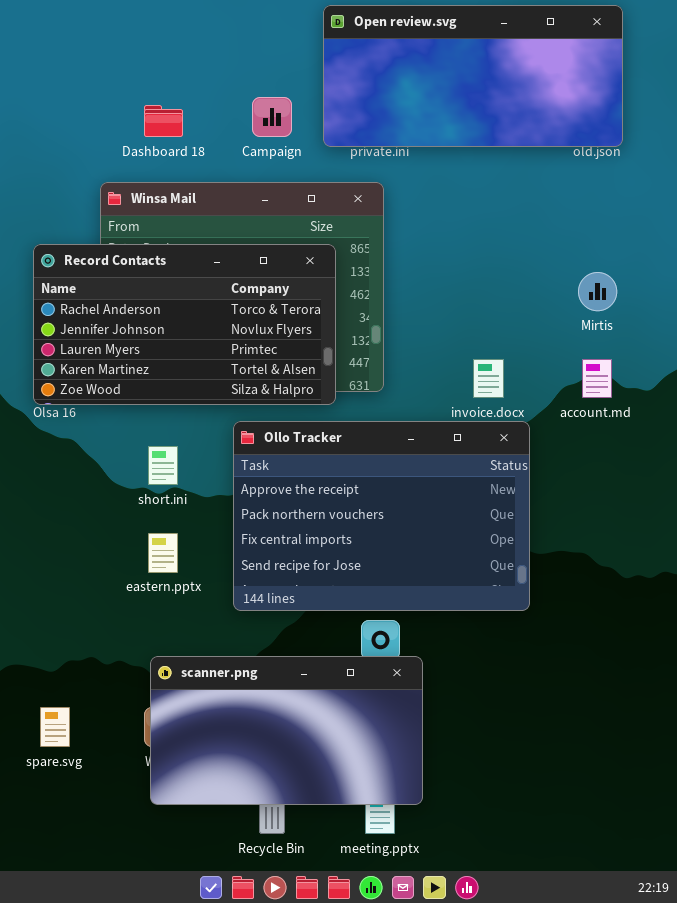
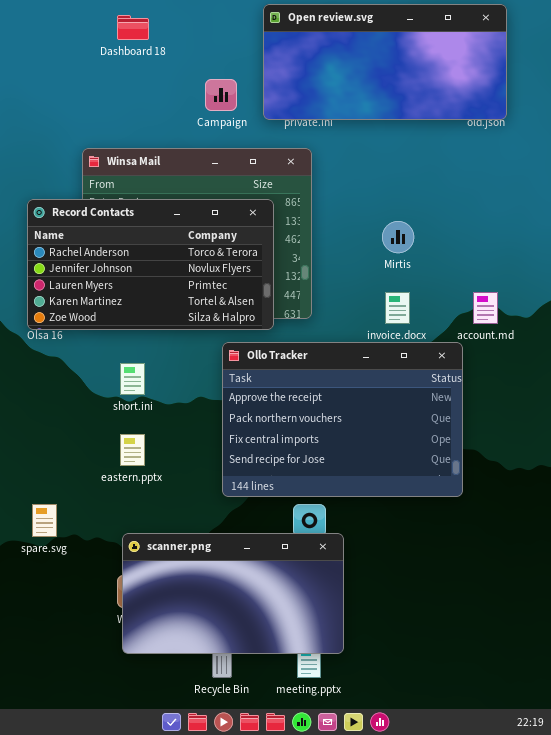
Dashboard 18: [144,105,183,137] -> [117,15,149,40], moved
Mirtis: [578,272,617,311] -> [382,221,414,253], moved
Ollo Tracker: [233,421,530,611] -> [222,342,463,497], moved
spare.svg: [40,707,70,747] -> [32,504,57,537], moved

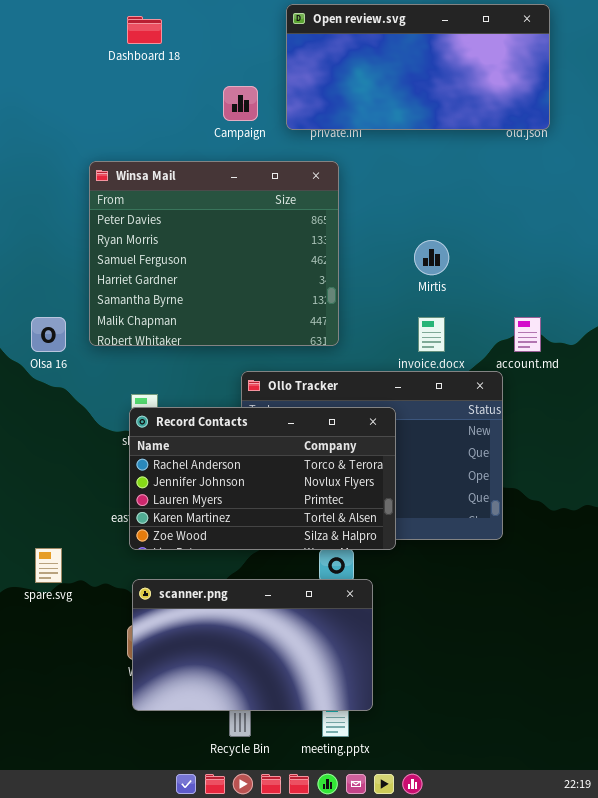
Record Contacts: [27,199,274,330] -> [129,407,396,550], moved

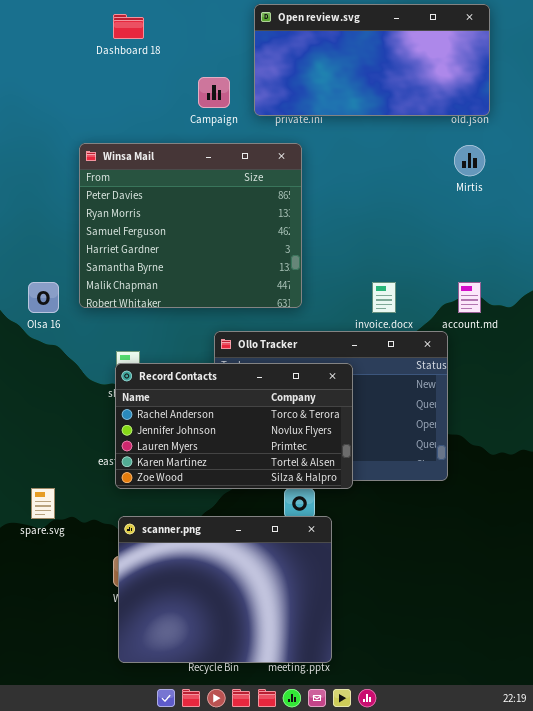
Mirtis: [414,240,449,275] -> [454,145,485,176], moved
scanner.png: [132,579,373,711] -> [118,516,332,663], resized

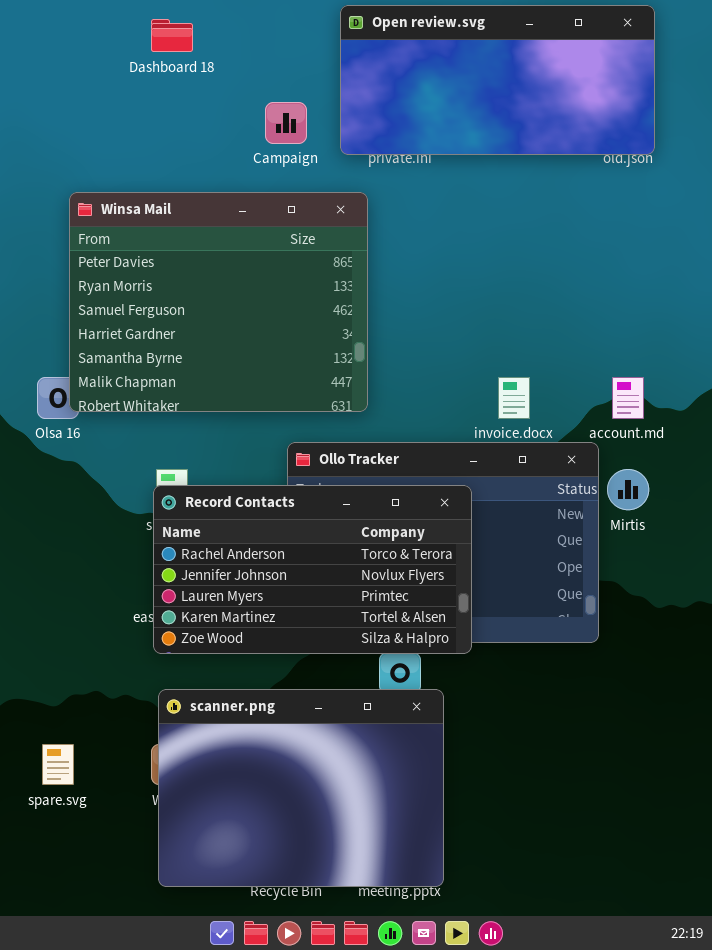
Winsa Mail: [79,143,302,308] -> [69,192,368,412], moved
Mirtis: [454,145,485,176] -> [607,469,649,510], moved
spare.svg: [31,488,55,519] -> [42,744,74,785], moved

